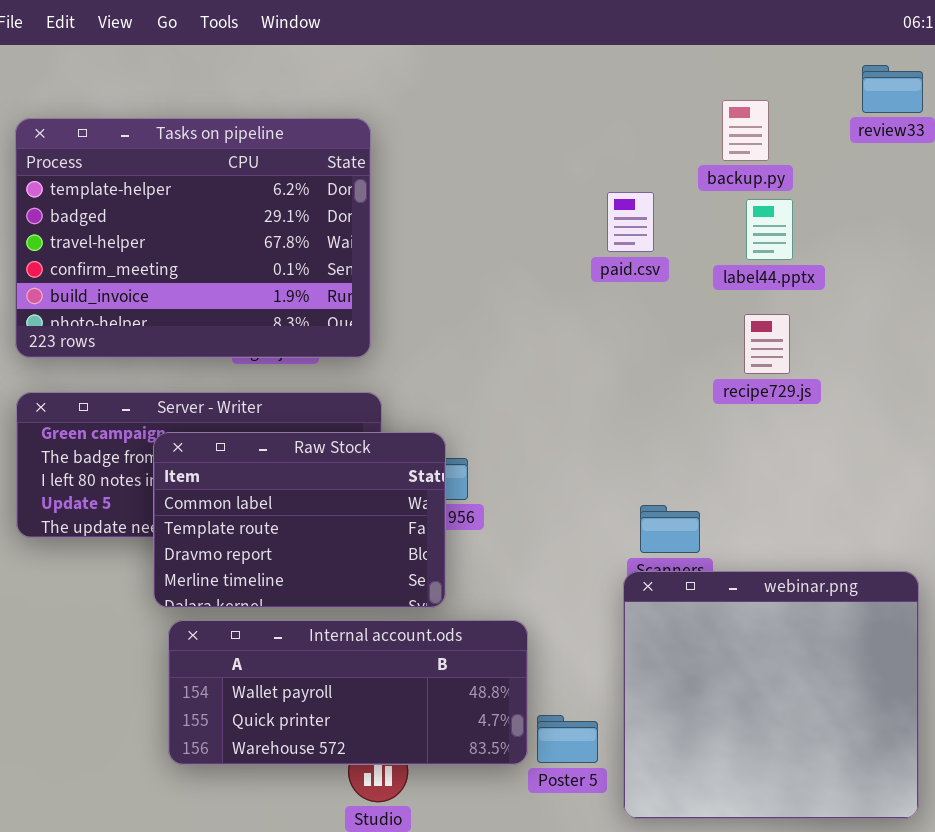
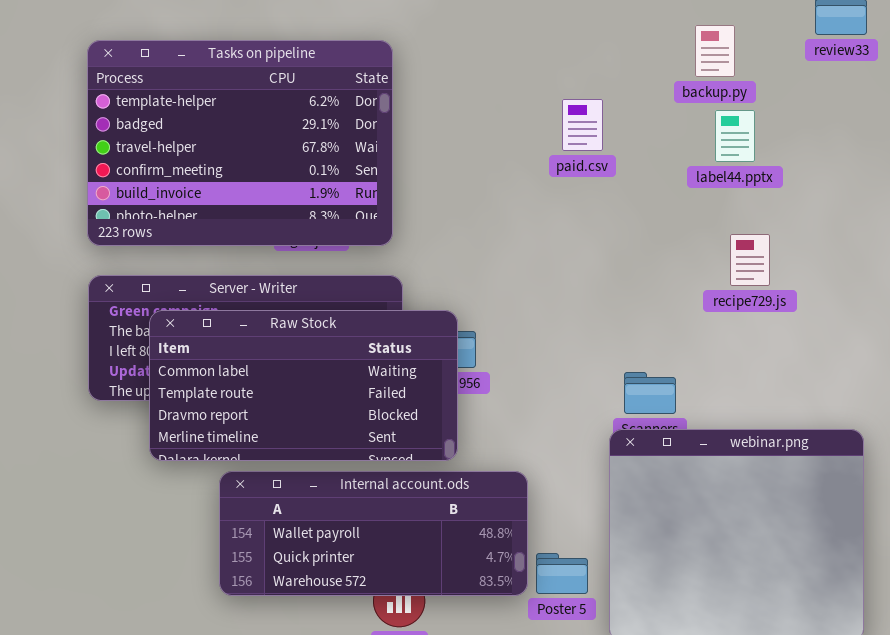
paid.csv: [607,192,654,252] -> [562,99,603,151], moved
recipe729.js: [744,314,790,374] -> [730,234,770,286], moved
Raw Stock: [153,432,446,608] -> [149,310,458,461], resized

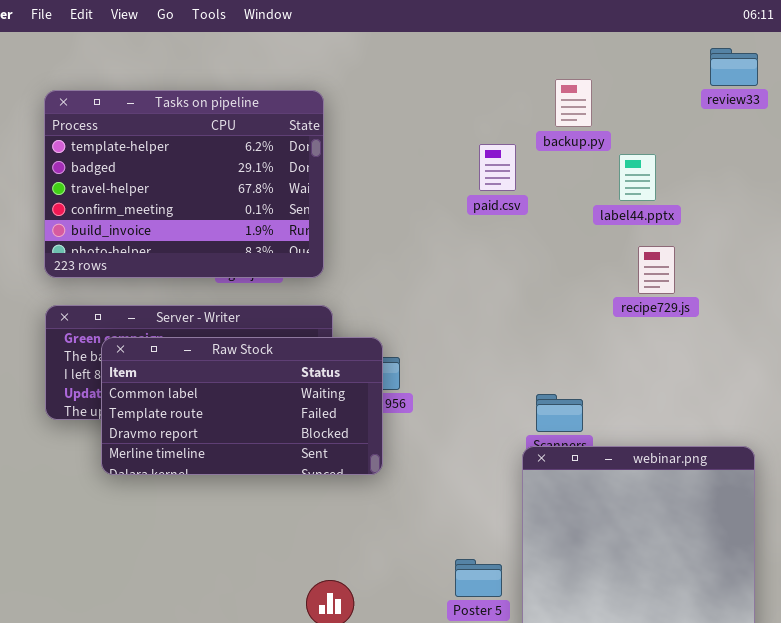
backup.py: [695,25,735,77] -> [555,79,592,127], moved
recipe729.js: [730,234,770,286] -> [638,246,675,294], moved
Internal account.ods: [219,471,528,596] -> none, closed

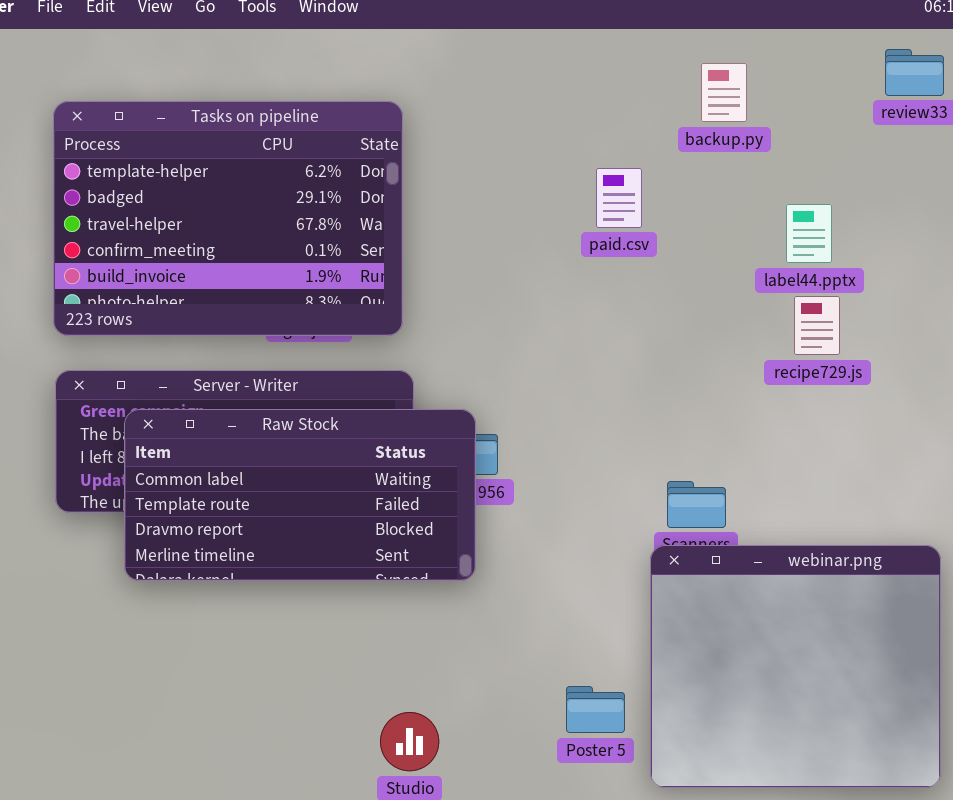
backup.py: [555,79,592,127] -> [701,63,747,122], moved
label44.pptx: [619,154,656,201] -> [786,204,832,263], moved

